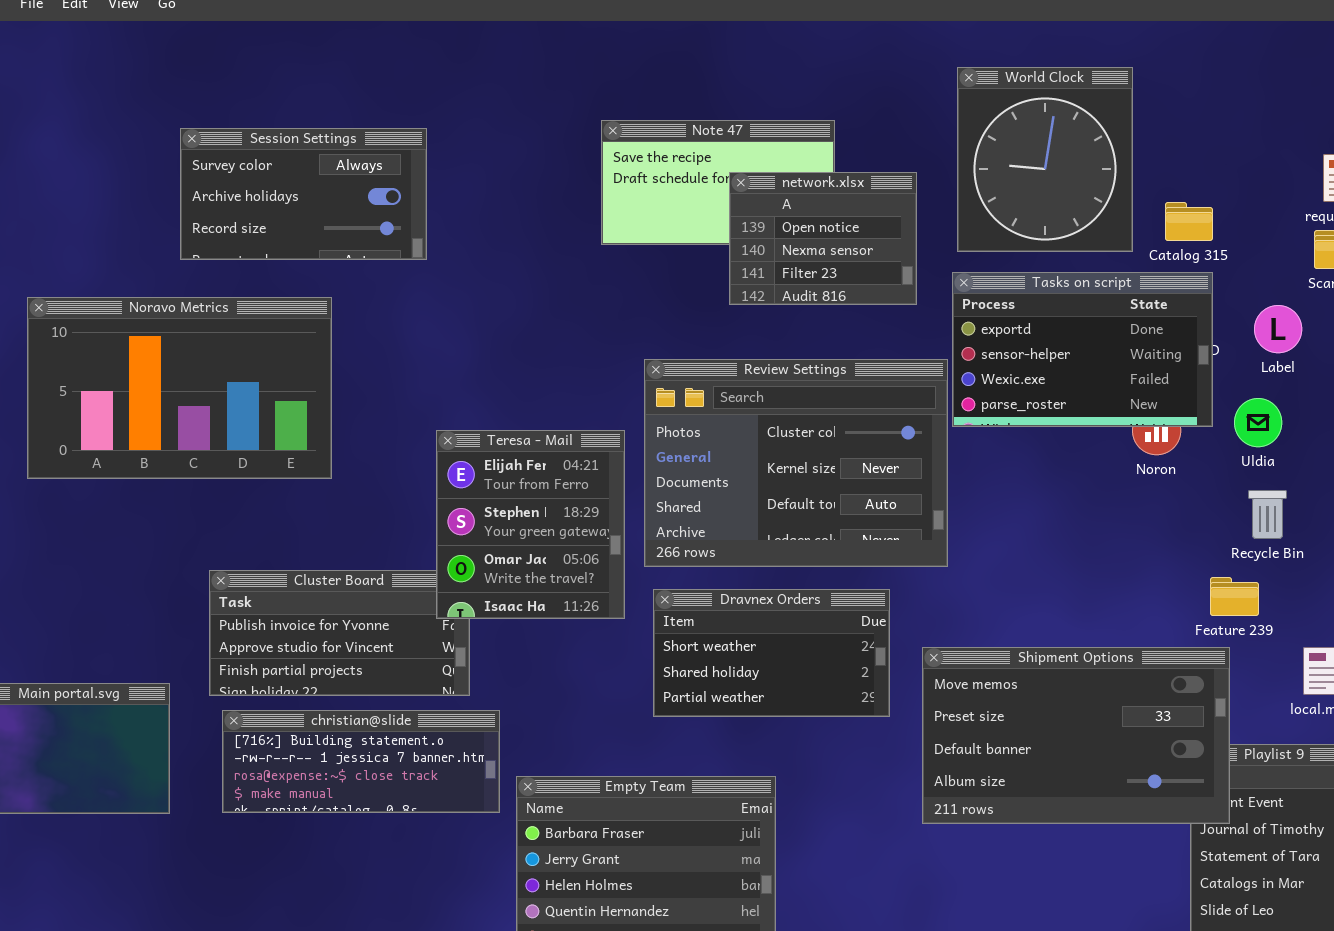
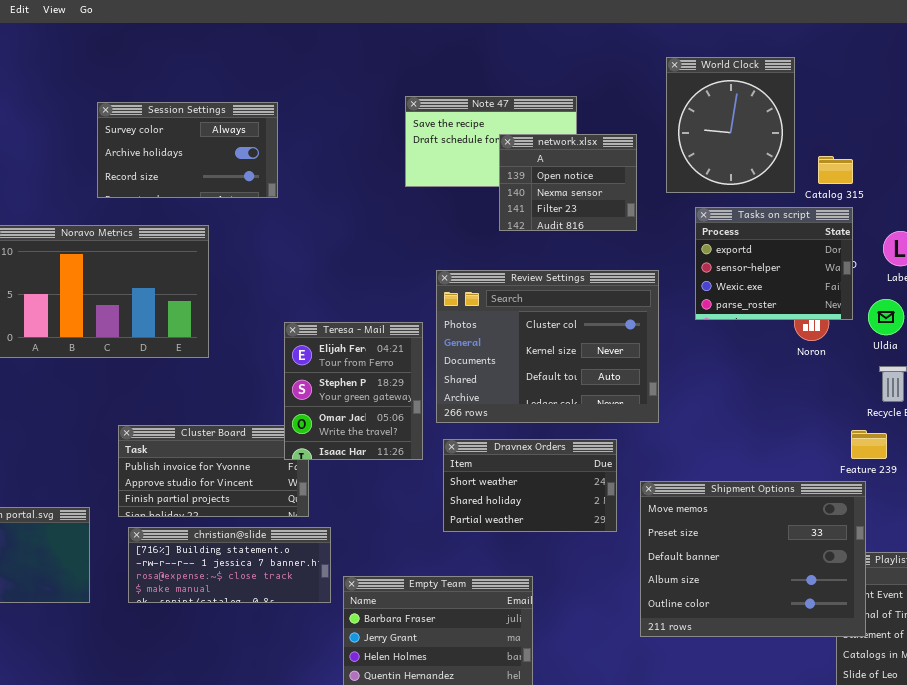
Tasks on script: [952,272,1213,427] -> [695,207,853,320], resized
Shipment Options: [922,647,1230,824] -> [640,481,866,637], resized

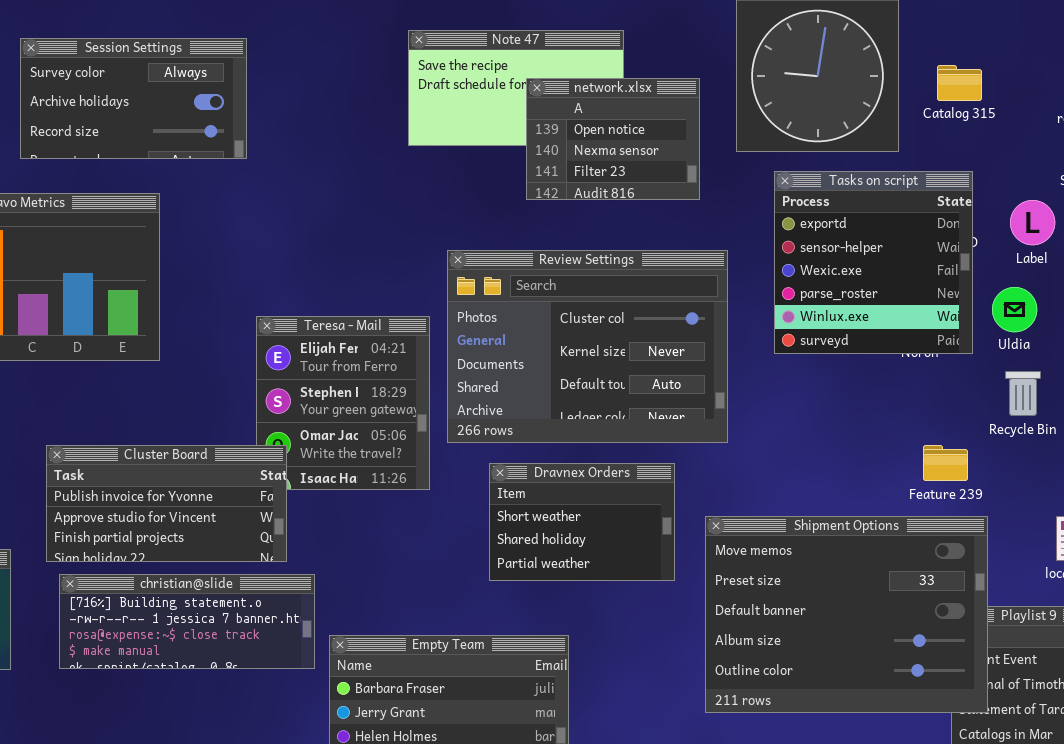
Catalog 315: [818,156,853,184] -> [937,65,982,101], moved
Tasks on script: [695,207,853,320] -> [774,171,973,354], resized
Cluster Board: [118,425,309,517] -> [46,445,287,562], raised
Feature 239: [851,430,887,459] -> [923,445,968,481], moved
Dravnex Orders: [443,439,617,532] -> [489,463,675,581], resized

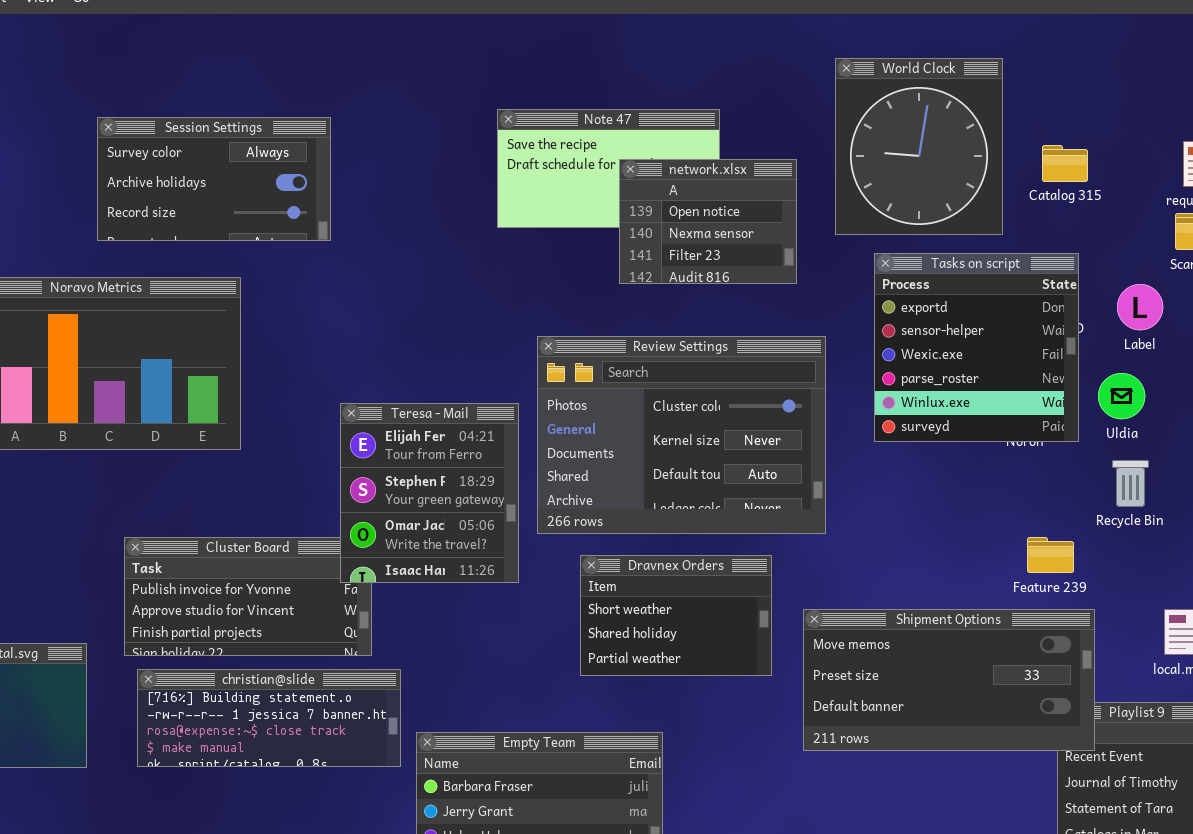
Teresa - Mail: [256,316,430,490] -> [340,403,519,583], raised
Shipment Options: [705,516,988,713] -> [803,609,1095,751], resized

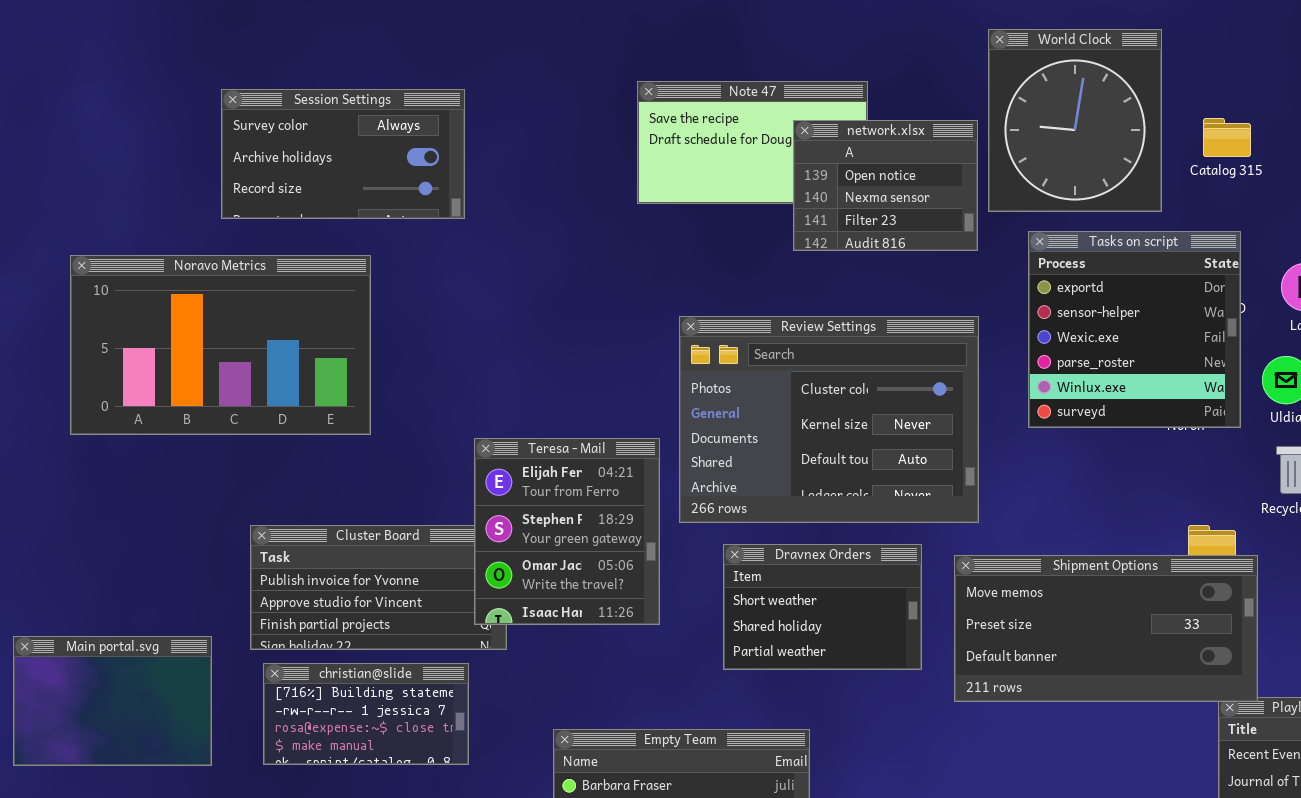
network.xlsx: [619,159,797,284] -> [793,120,978,251], moved
Teresa - Mail: [340,403,519,583] -> [474,438,660,625], moved
Shipment Options: [803,609,1095,751] -> [954,555,1258,702], moved
christian@slide: [137,669,401,767] -> [263,663,469,765], resized

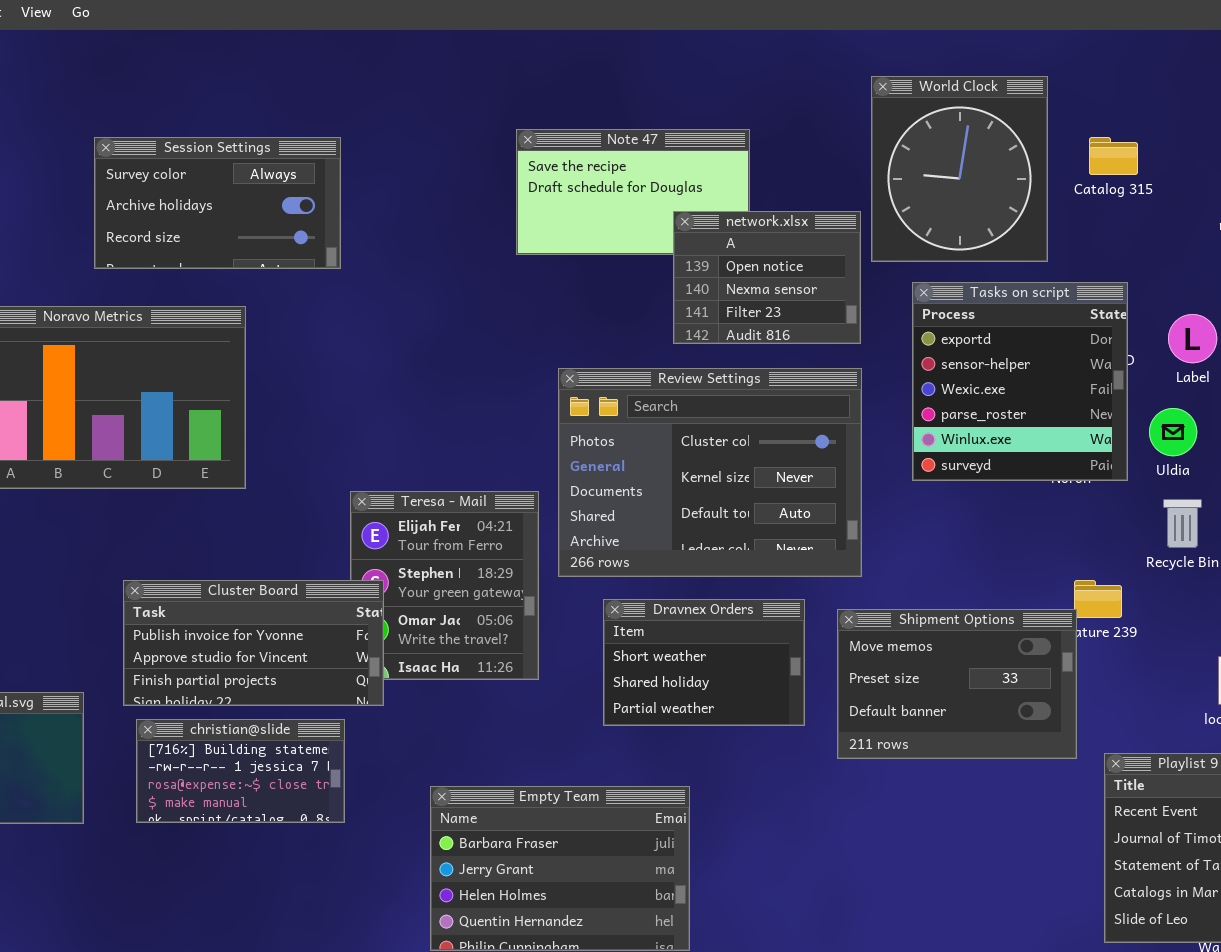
Catalog 315: [1203,118,1251,157] -> [1089,137,1138,175], moved
network.xlsx: [793,120,978,251] -> [673,211,861,344], moved
Cluster Board: [250,525,507,650] -> [123,580,384,706], raised
Shipment Options: [954,555,1258,702] -> [837,609,1077,759], resized

